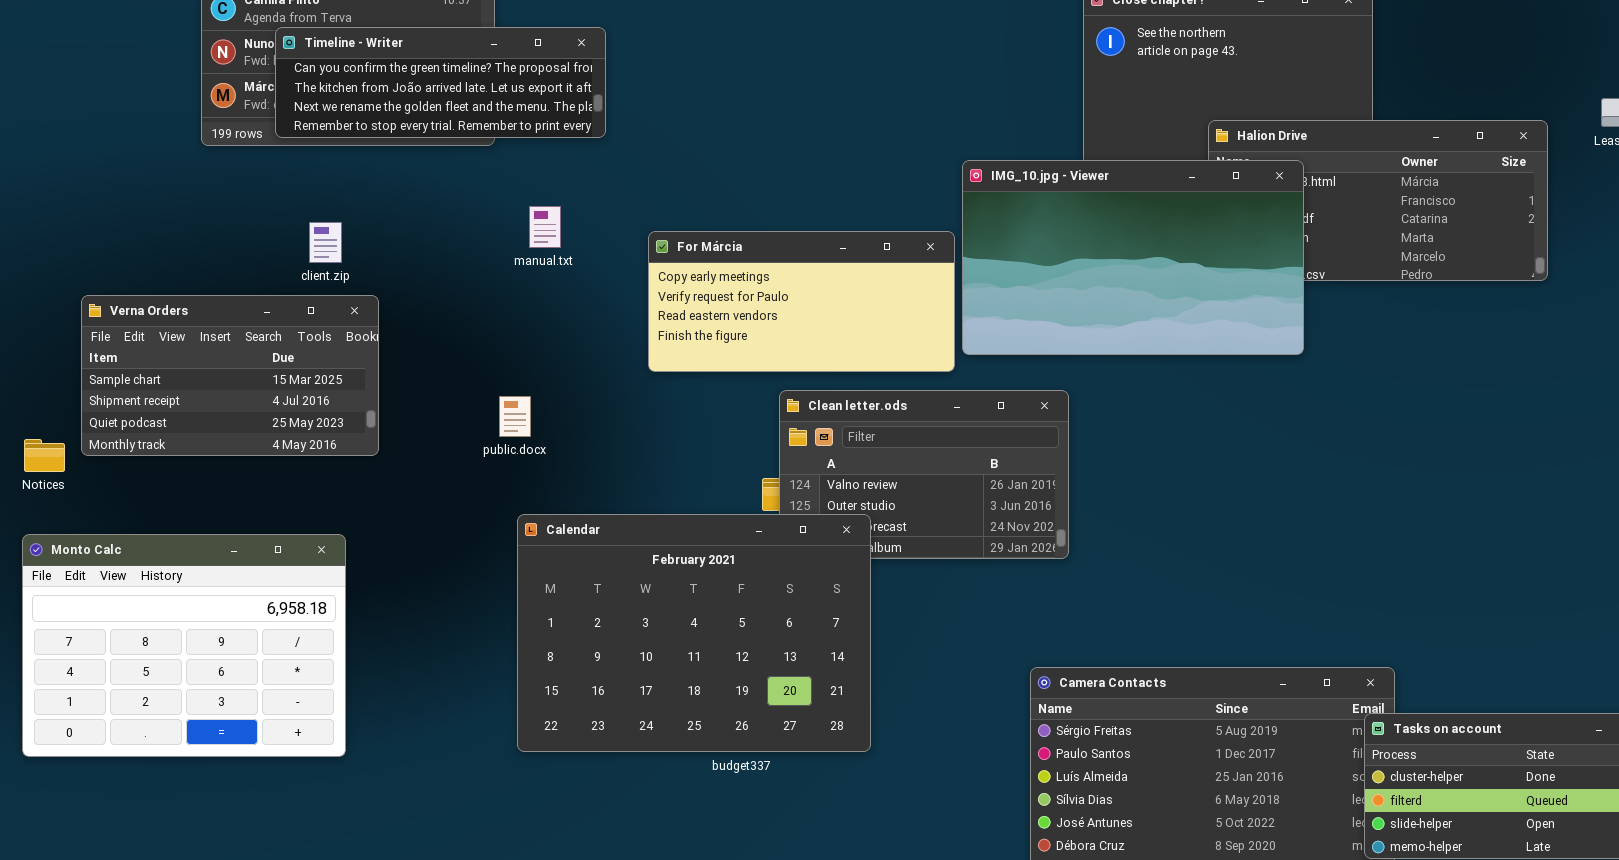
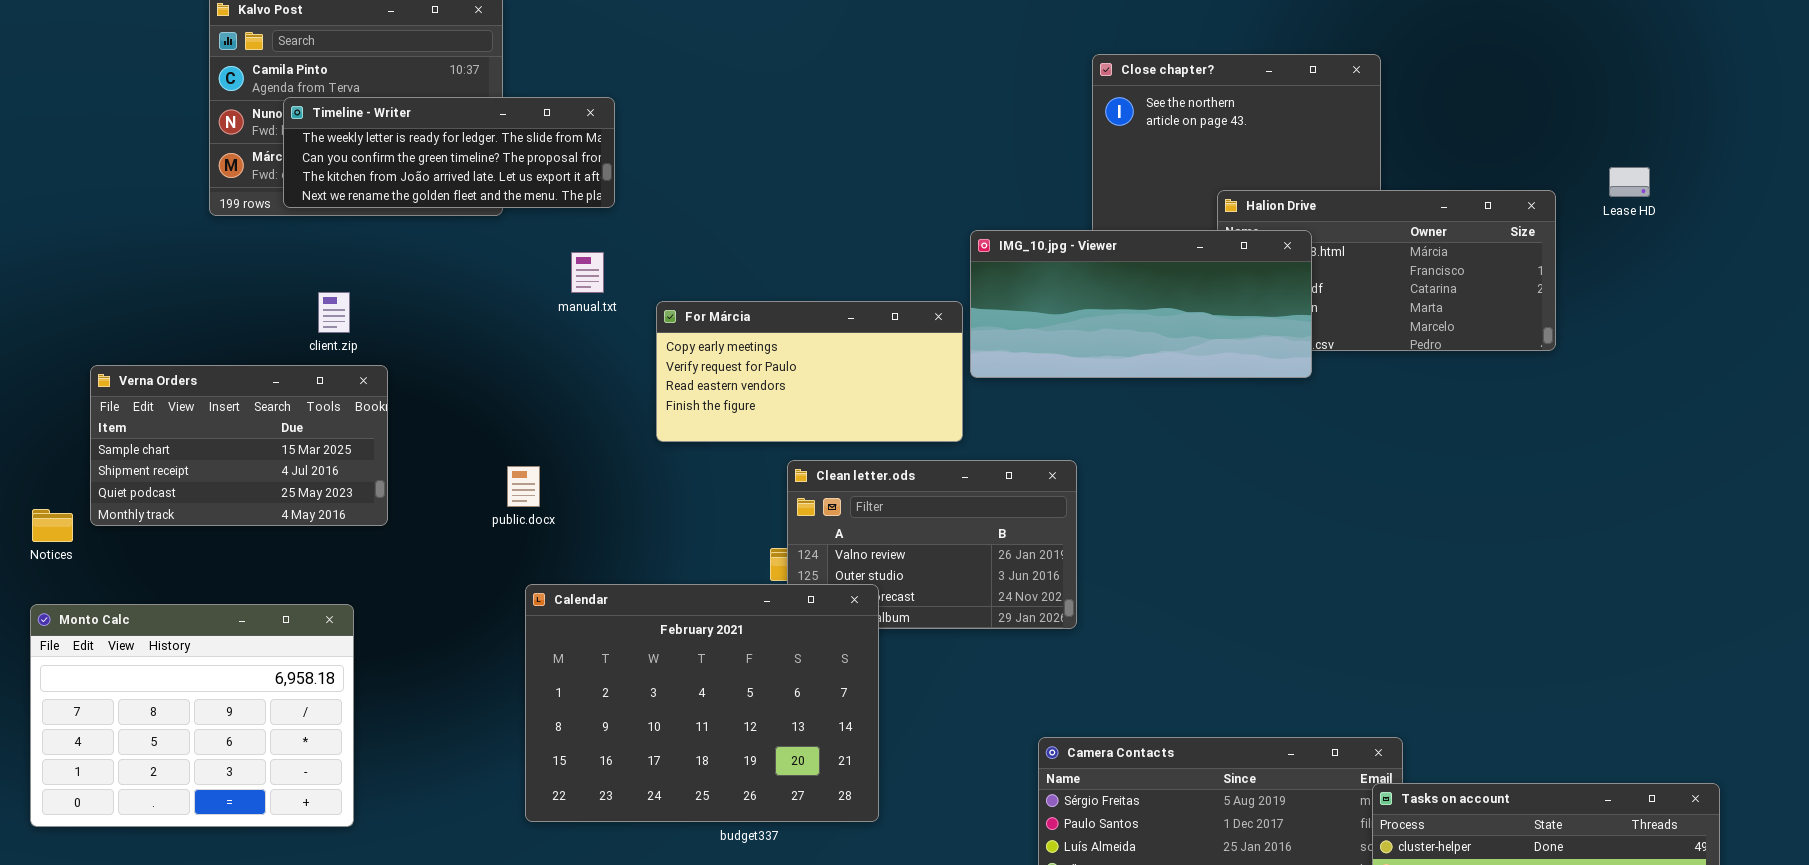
Timeline - Writer: [275,27,606,138] -> [283,97,615,208], scrolled up 1 row
IMG_10.jpg - Viewer: [962,160,1304,355] -> [970,230,1312,378], resized
manual.txt: [529,206,561,248] -> [571,252,604,293], moved

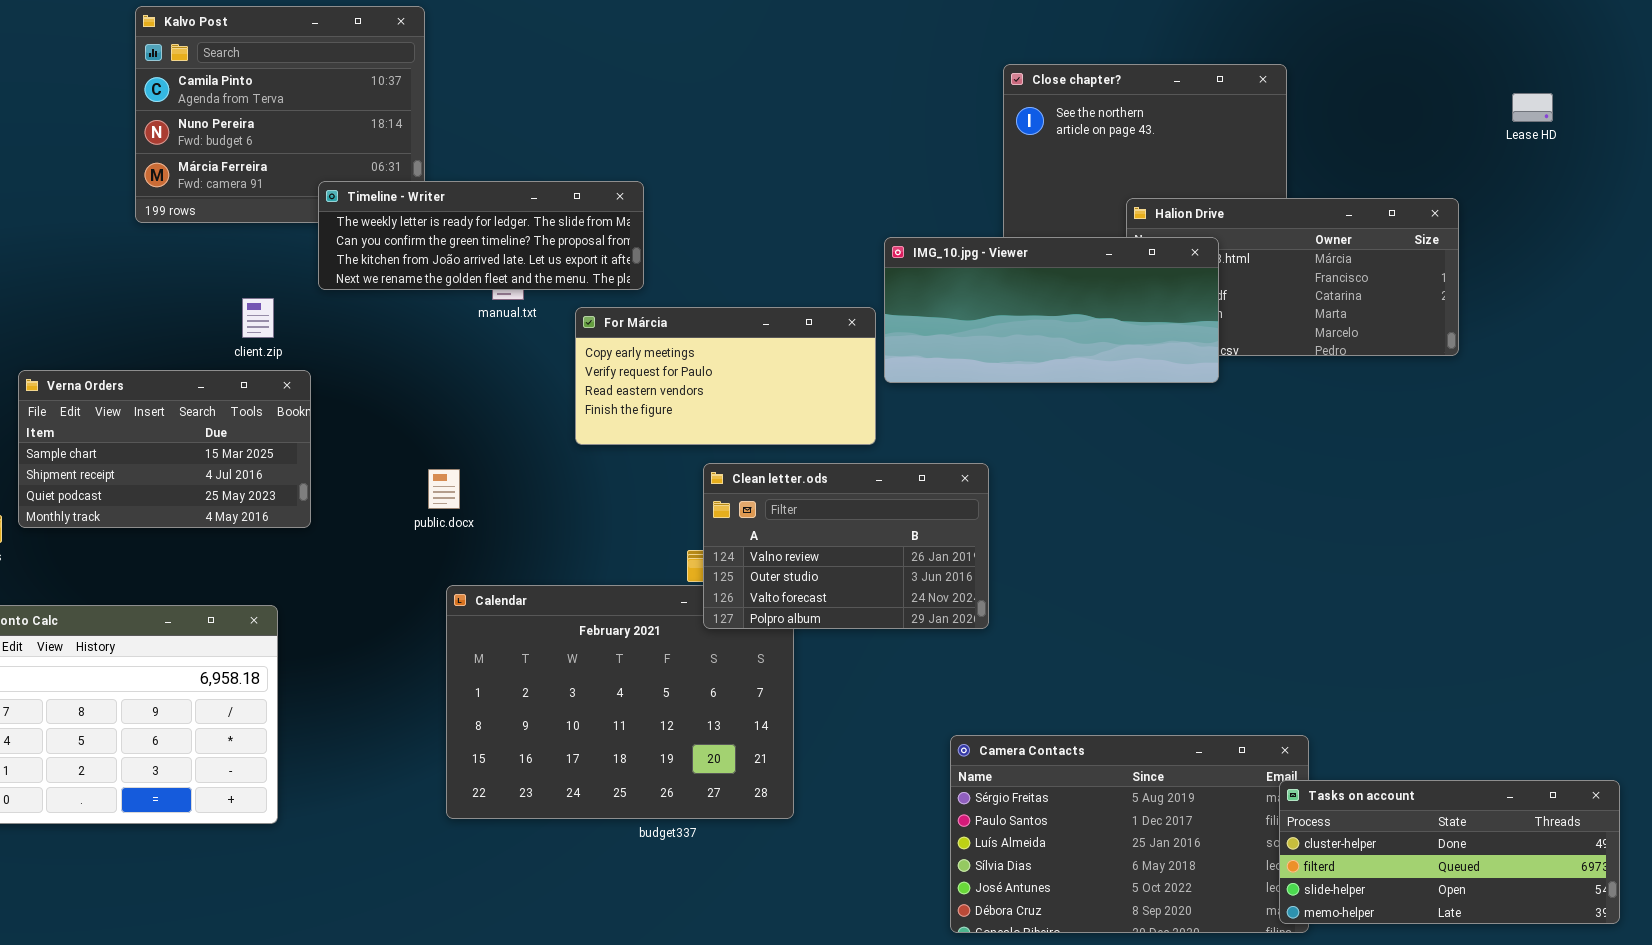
Timeline - Writer: [283,97,615,208] -> [318,181,644,290], moved
Lease HD: [1609,167,1650,197] -> [1512,93,1553,122], moved
Clean letter.ods: [787,460,1077,629] -> [703,463,989,629], raised

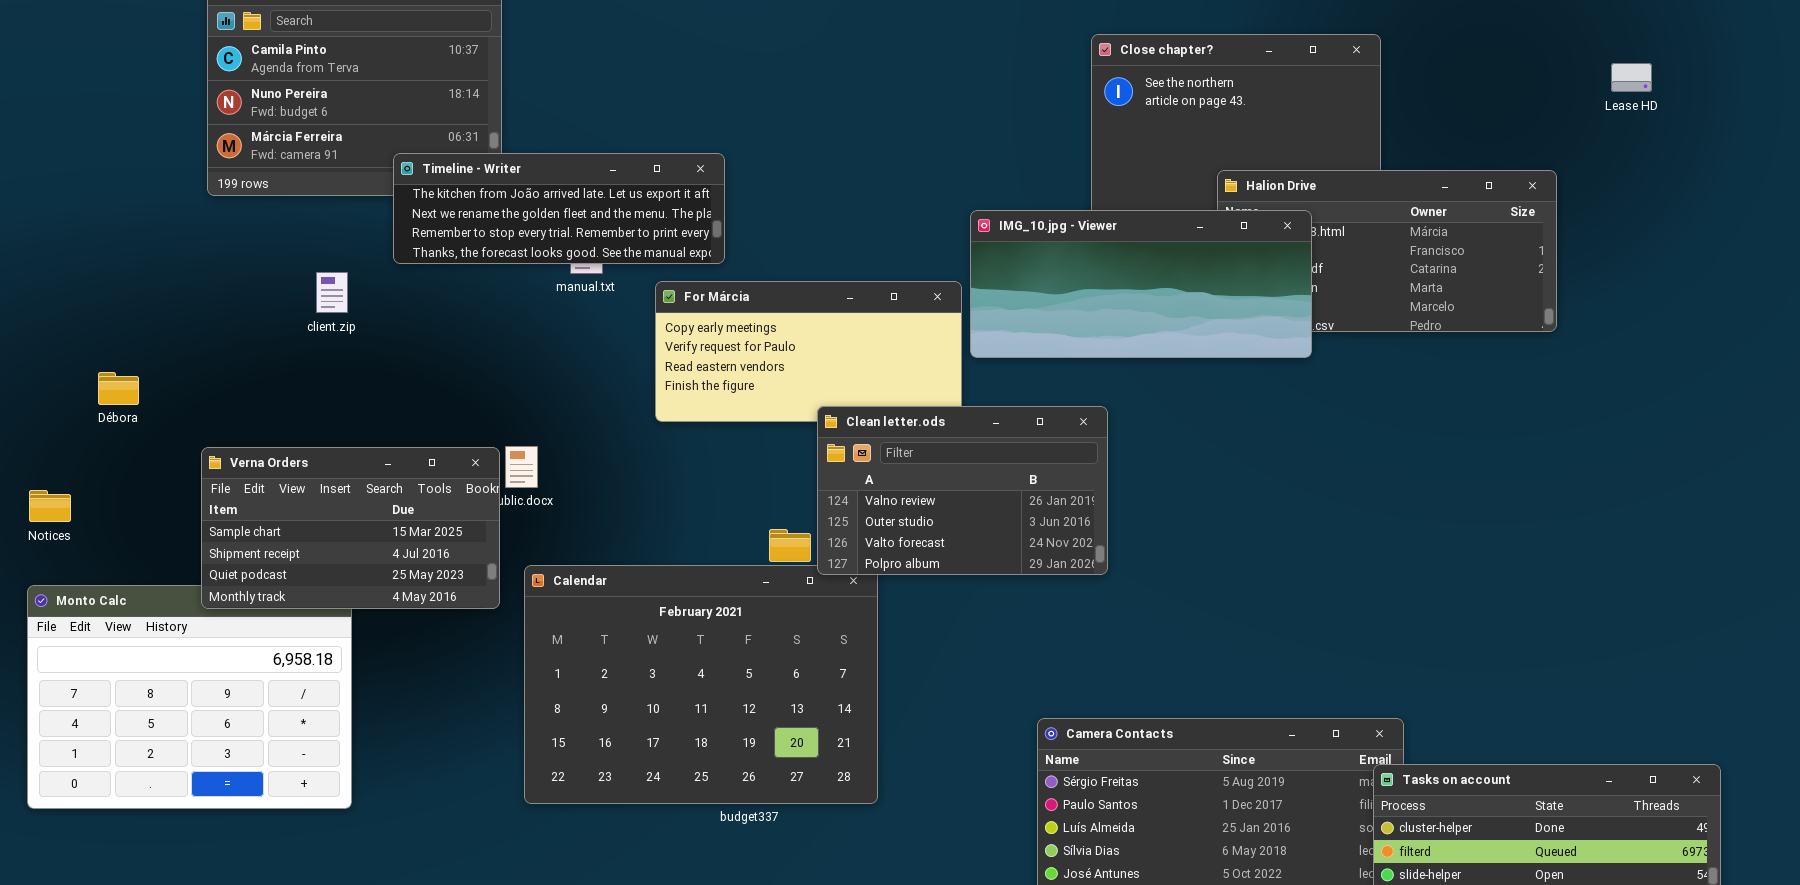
Timeline - Writer: [318,181,644,290] -> [393,153,725,264], scrolled down 2 rows
Verna Orders: [18,370,311,528] -> [201,447,500,609], moved
Clean letter.ods: [703,463,989,629] -> [817,406,1108,575], moved

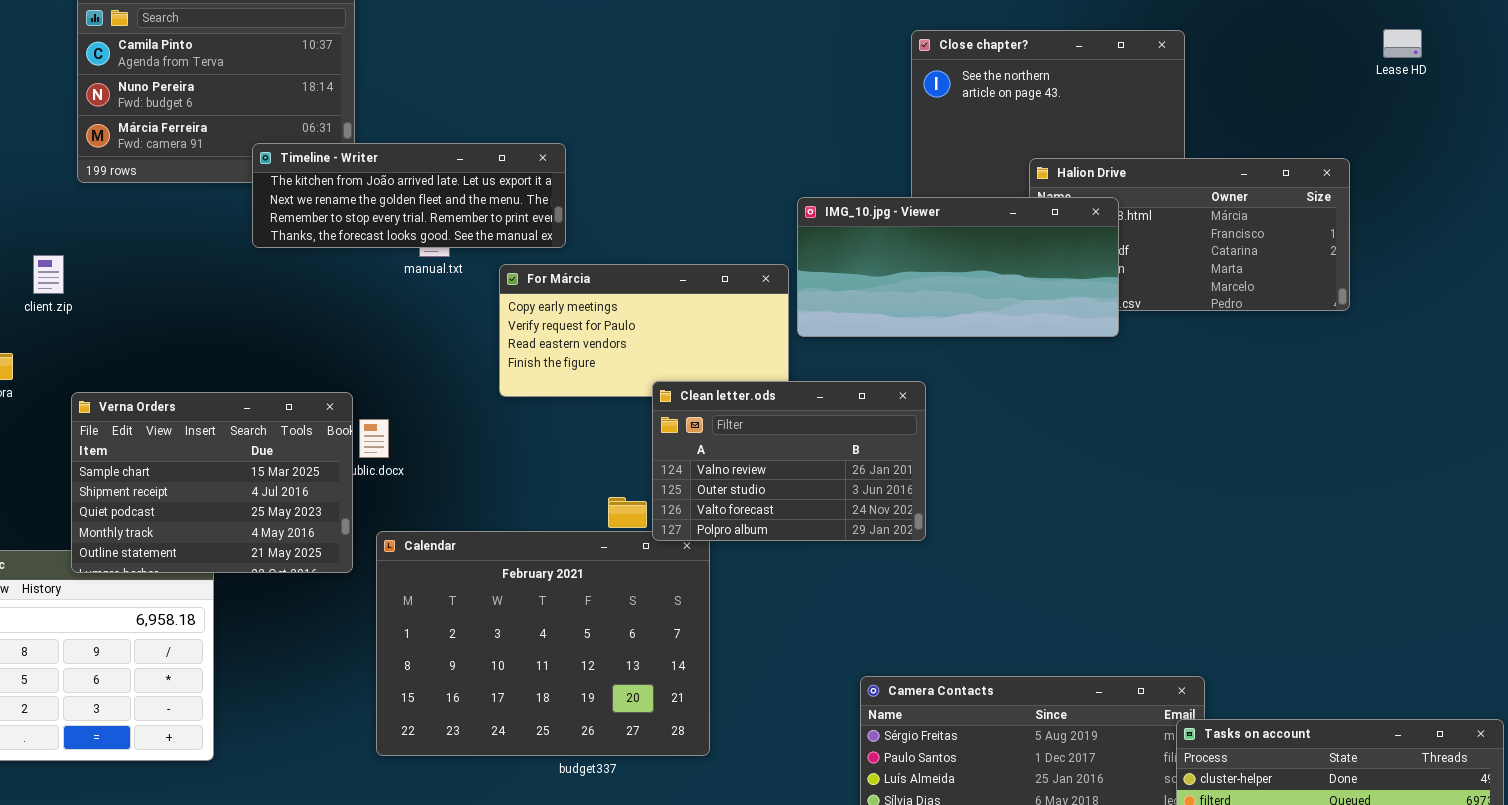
Lease HD: [1611,63,1652,92] -> [1383,29,1422,58], moved
client.zip: [316,272,348,313] -> [33,255,64,294], moved
Verna Orders: [201,447,500,609] -> [71,392,353,573], resized

